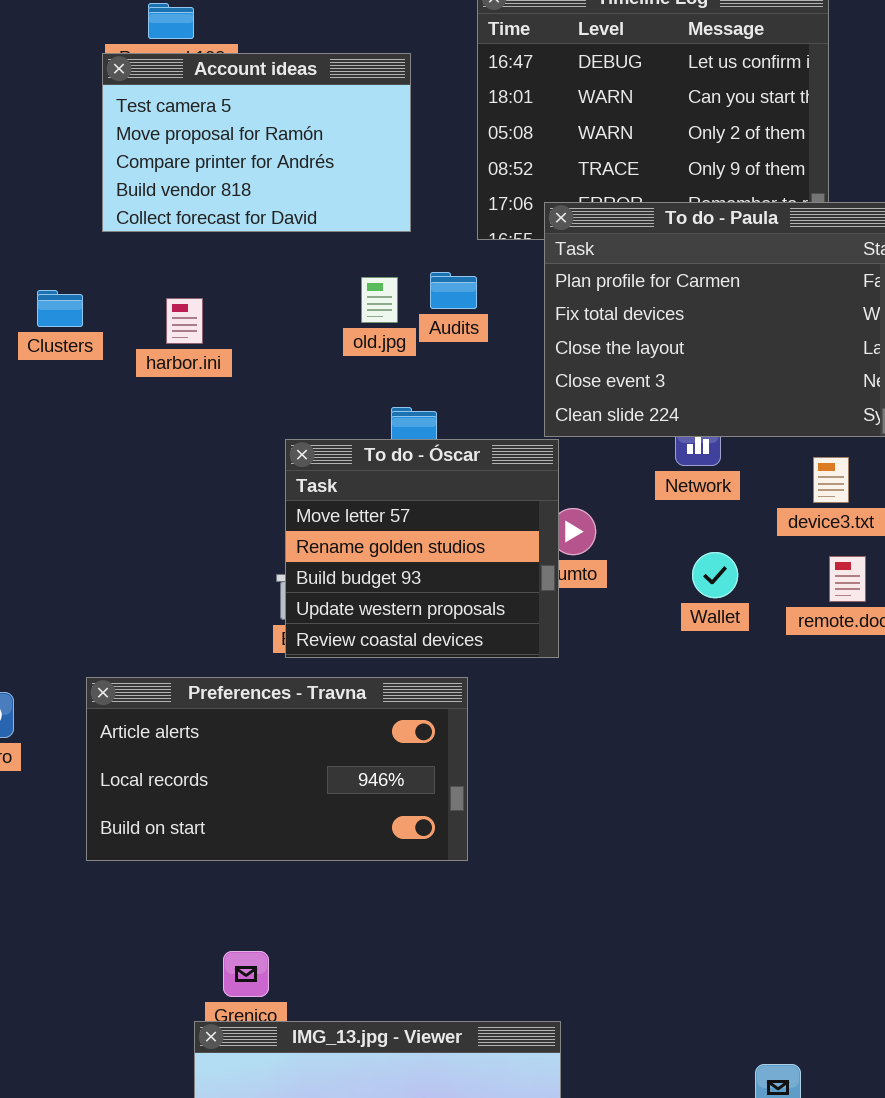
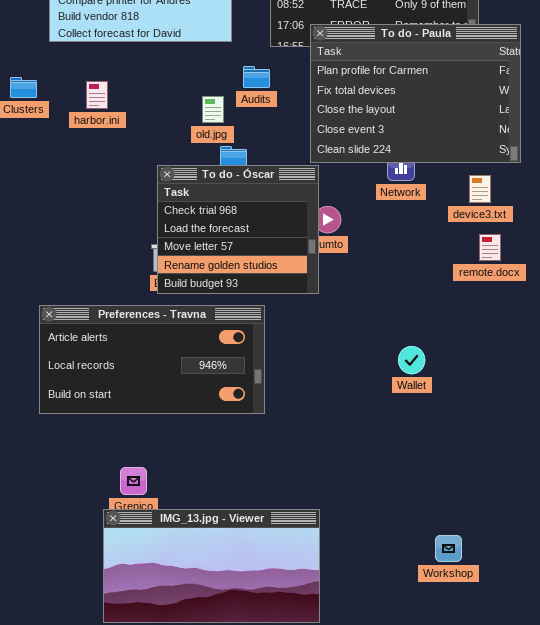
old.jpg: [361,277,398,323] -> [202,96,224,123], moved
To do - Óscar: [285,439,559,658] -> [157,165,319,294], scrolled up 2 rows
Wallet: [692,552,738,598] -> [398,346,425,374], moved

